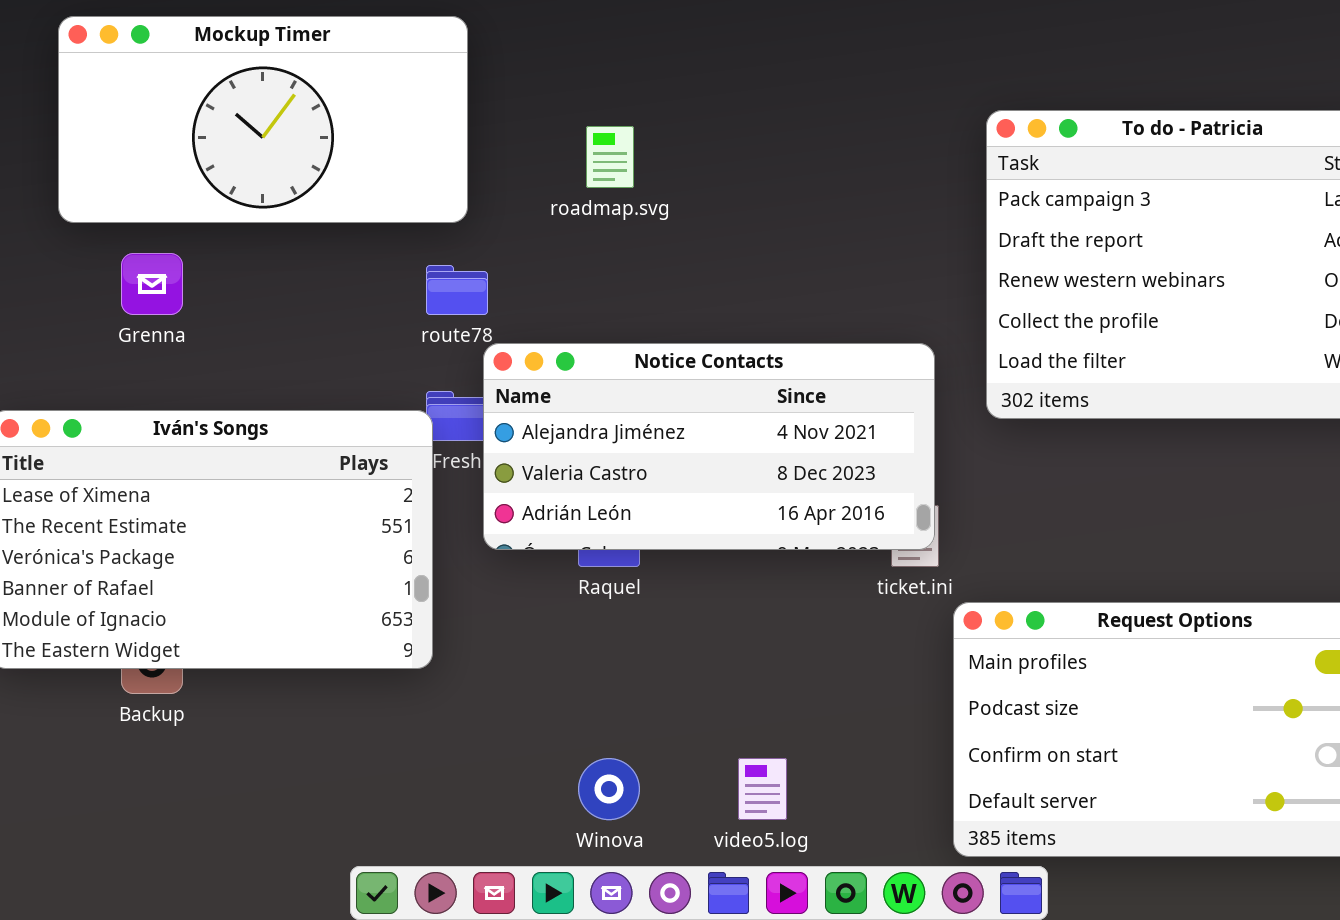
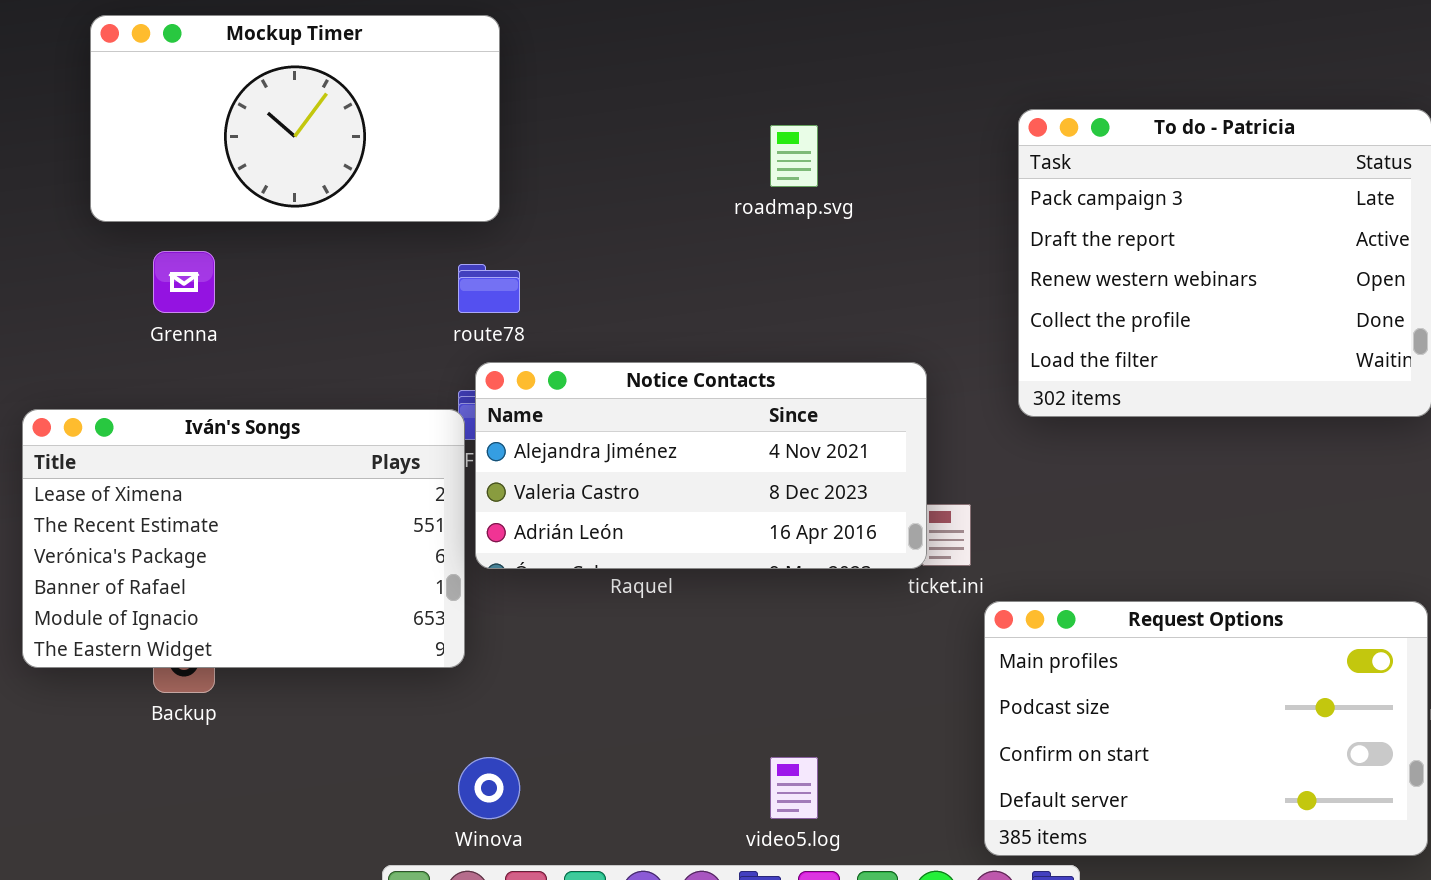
roadmap.svg: [586,126,634,188] -> [770,125,818,187], moved
Notice Contacts: [483,343,935,550] -> [475,362,927,569], moved
Winova: [578,758,640,820] -> [458,757,520,819], moved

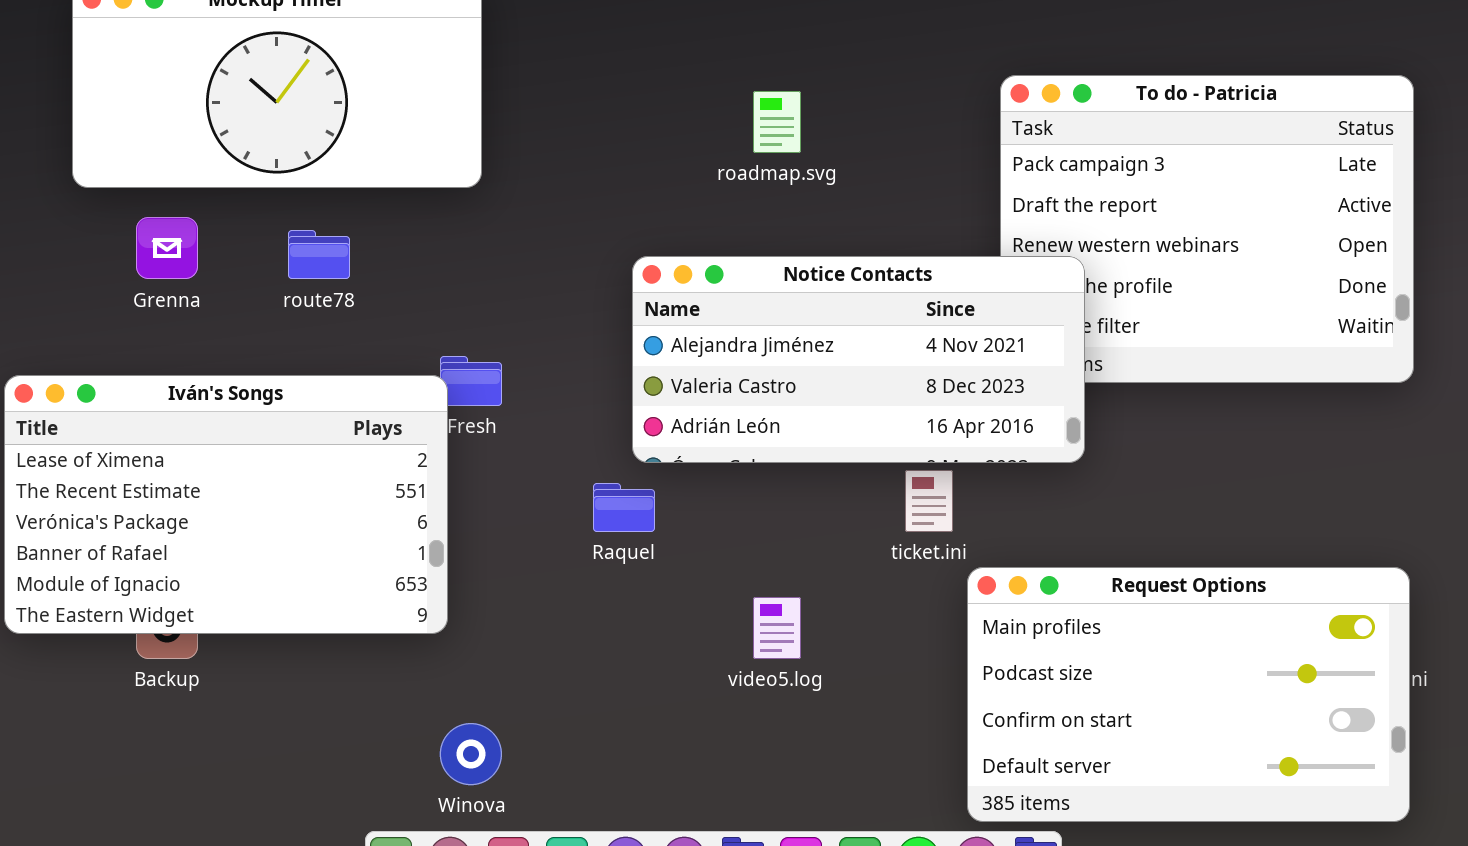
route78: [458,264,520,313] -> [288,230,350,279], moved
Notice Contacts: [475,362,927,569] -> [632,256,1085,463], moved
video5.log: [770,757,818,819] -> [753,597,801,659], moved

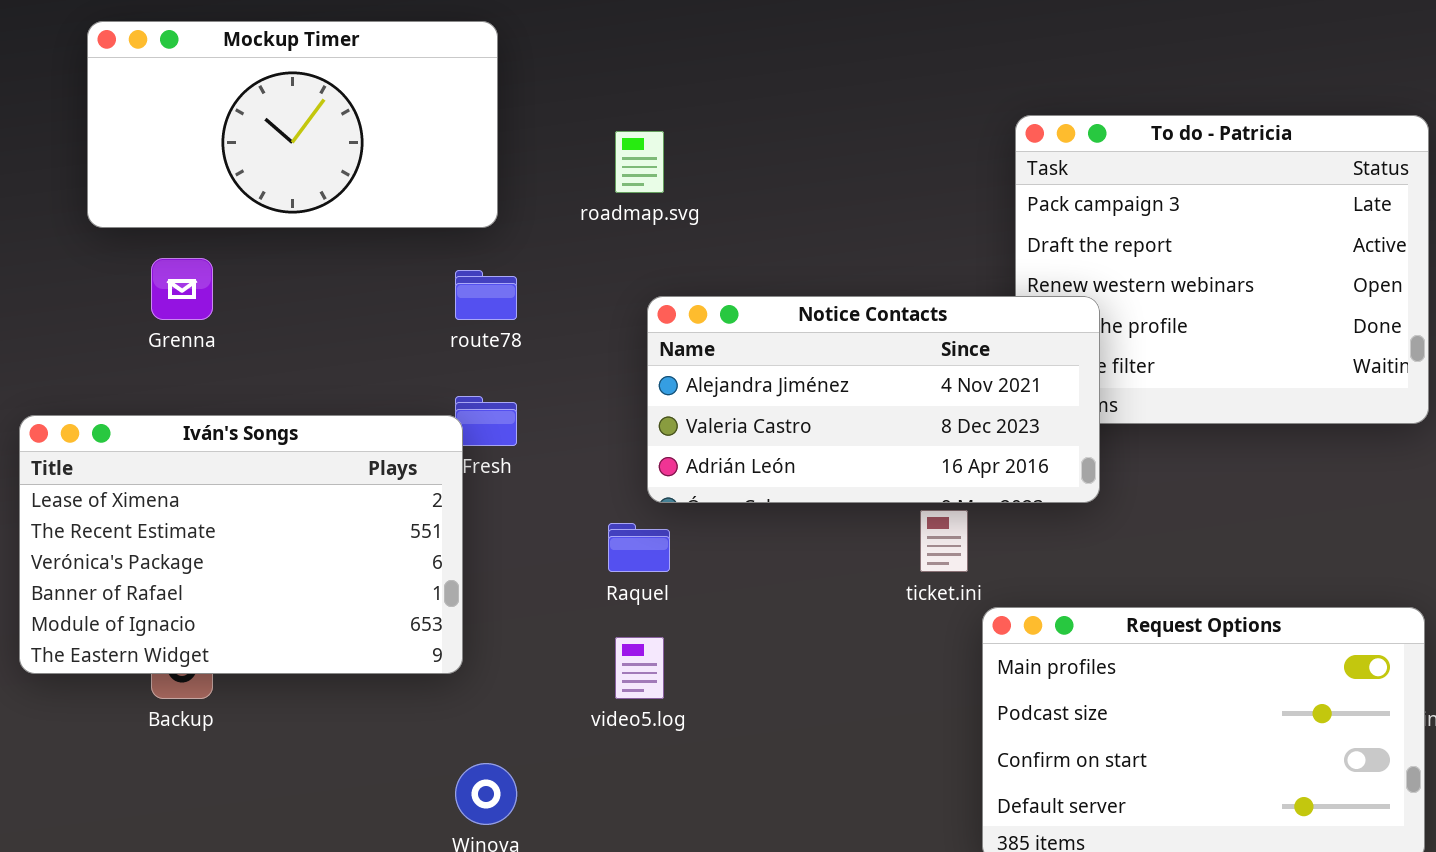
roadmap.svg: [753,91,801,153] -> [615,131,664,193], moved
route78: [288,230,350,279] -> [455,270,517,320], moved
video5.log: [753,597,801,659] -> [615,637,664,699], moved

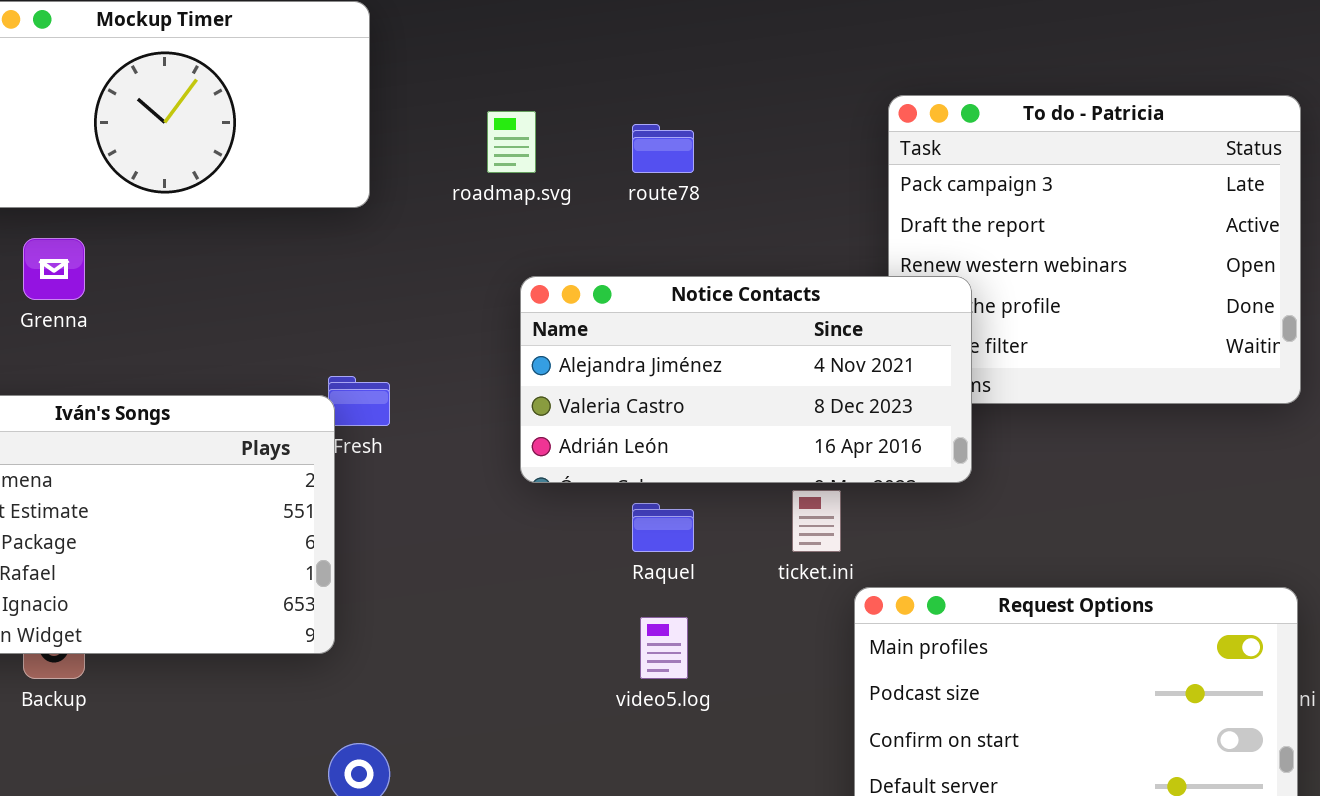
route78: [455,270,517,320] -> [632,124,694,173], moved
Raquel: [608,523,670,572] -> [632,503,694,552], moved
video5.log: [615,637,664,699] -> [640,617,688,679], moved

